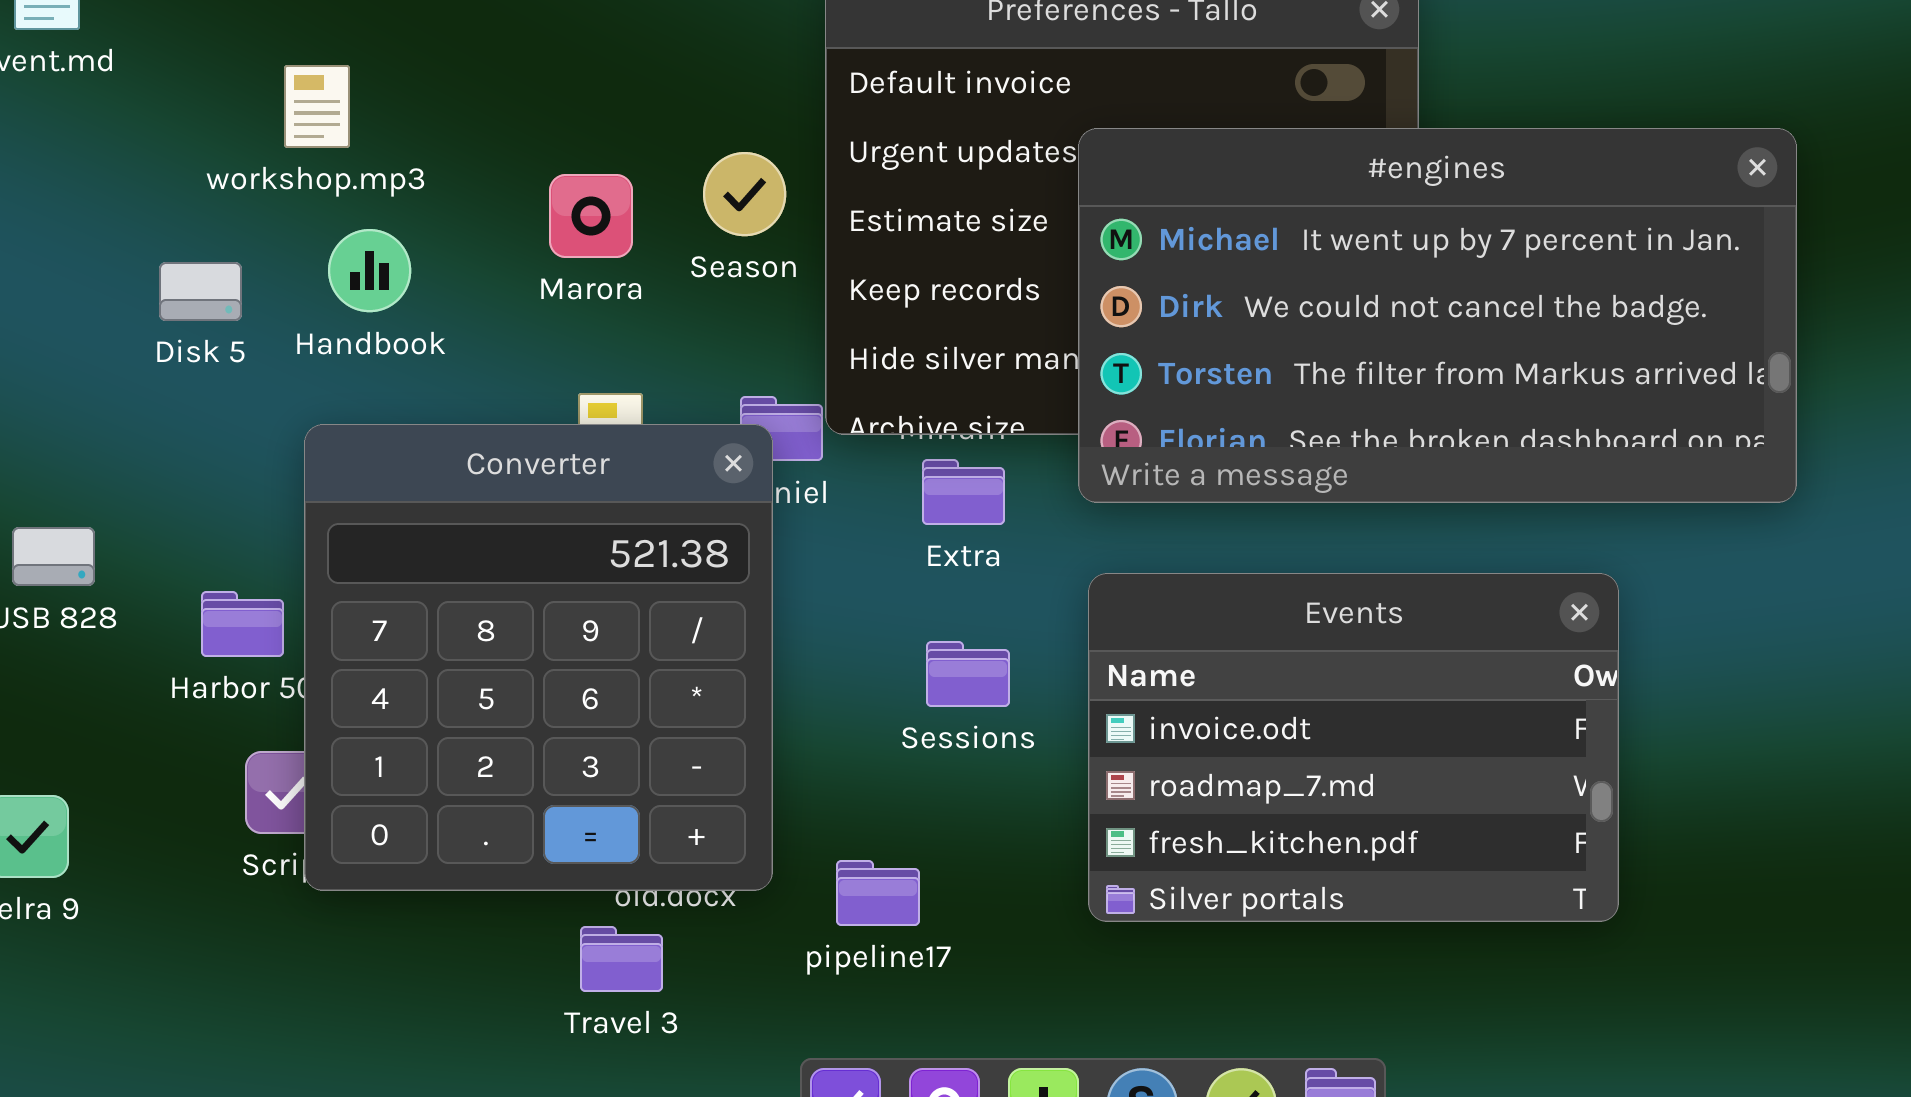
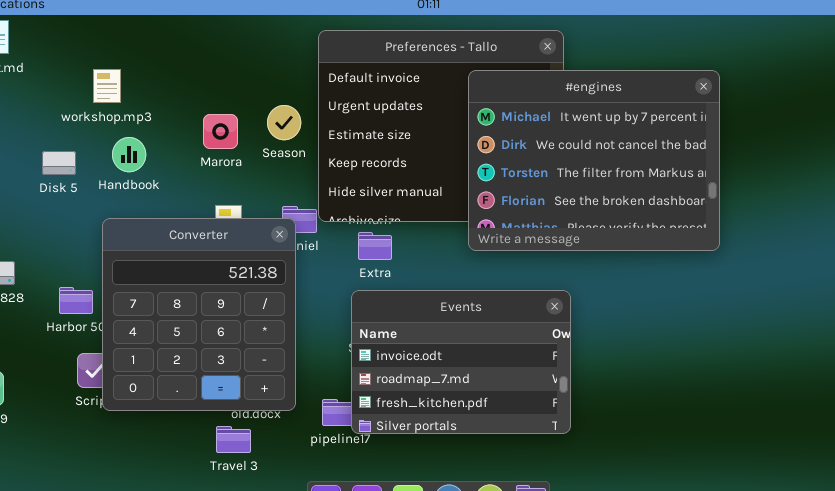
#engines: [1078,128,1797,503] -> [468,70,720,251], resized
Events: [1088,573,1619,922] -> [351,290,571,434], moved

